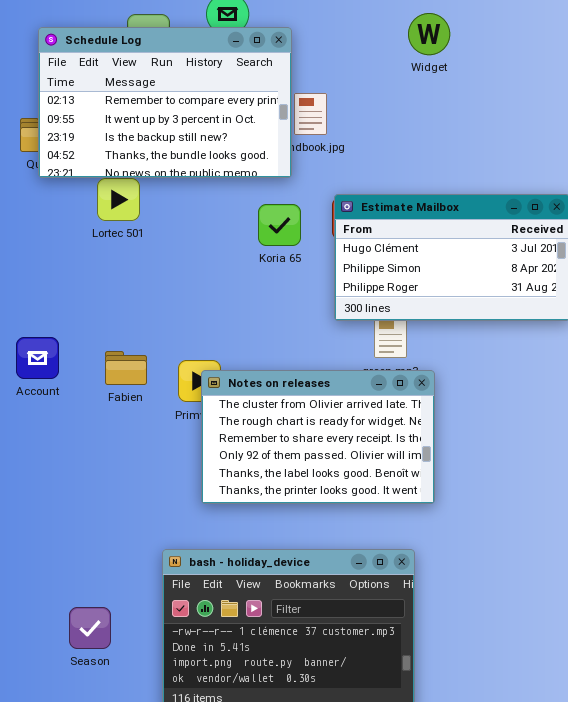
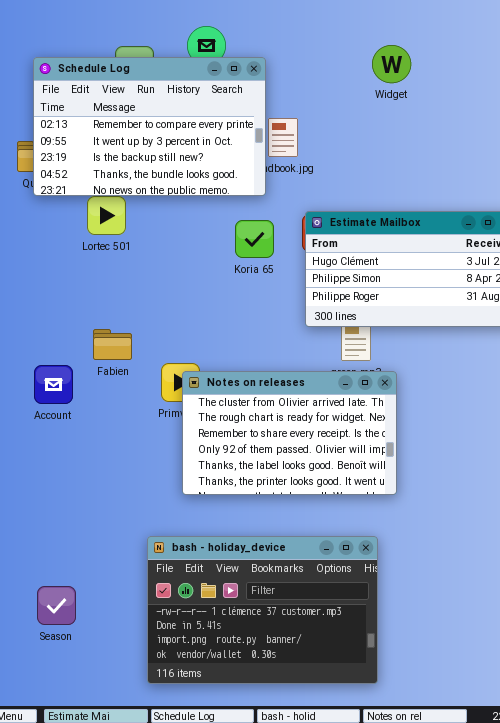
Account: [16,337,59,379] -> [34,365,73,404], moved
Fabien: [105,351,147,385] -> [93,329,132,360], moved
Season: [69,607,111,649] -> [37,586,76,625], moved

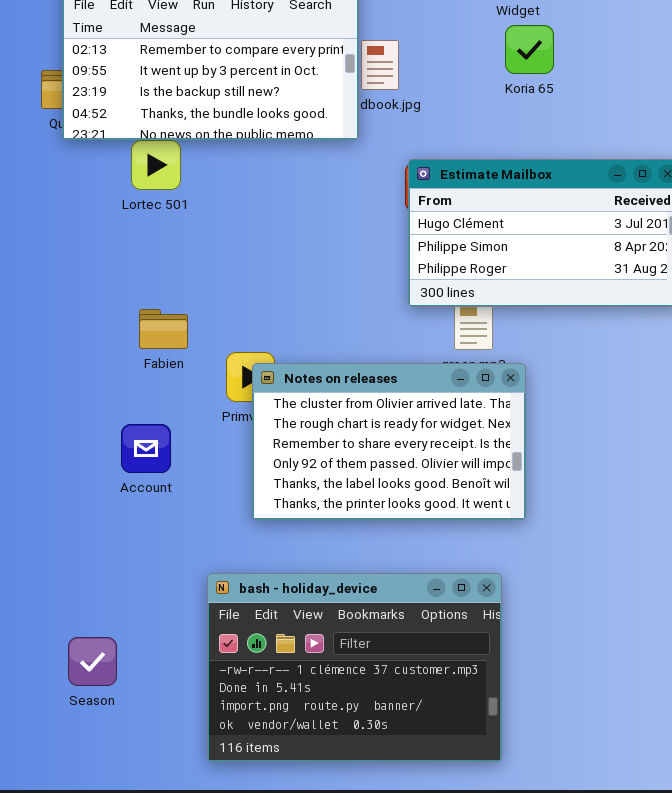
Koria 65: [235,220,274,258] -> [505,25,554,74], moved
Account: [34,365,73,404] -> [121,424,171,473], moved

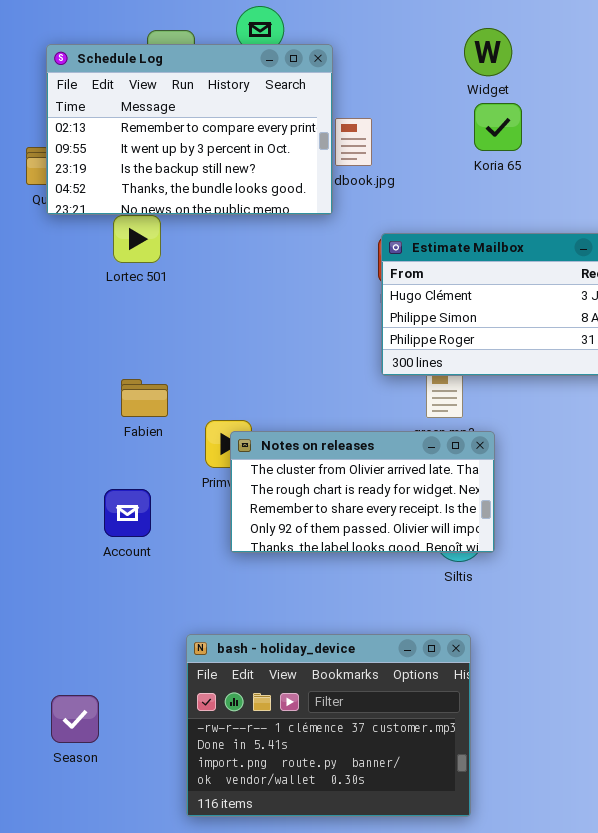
Notes on releases: [252,363,526,520] -> [230,431,495,553], resized

